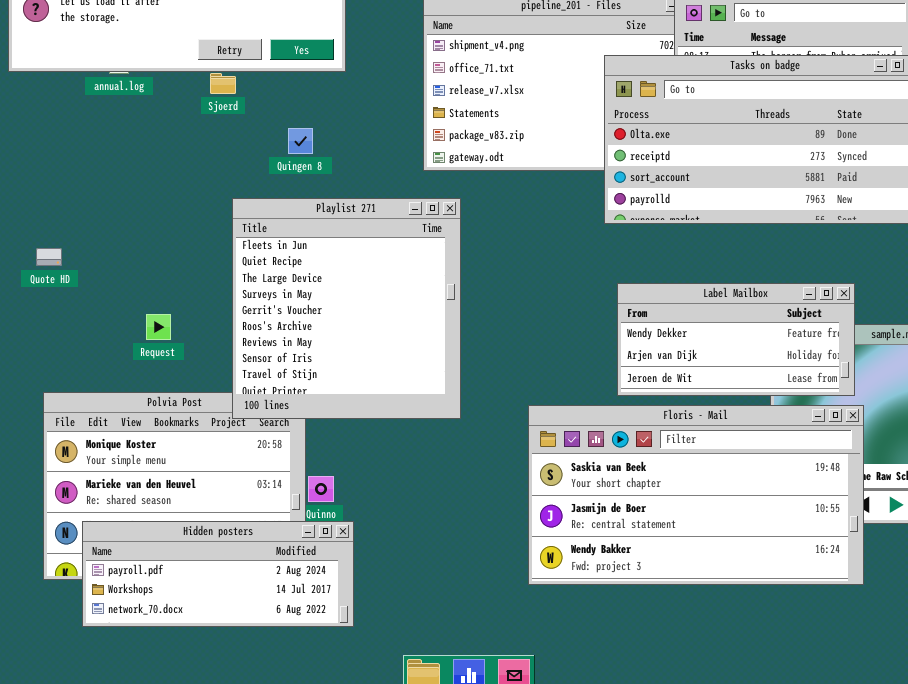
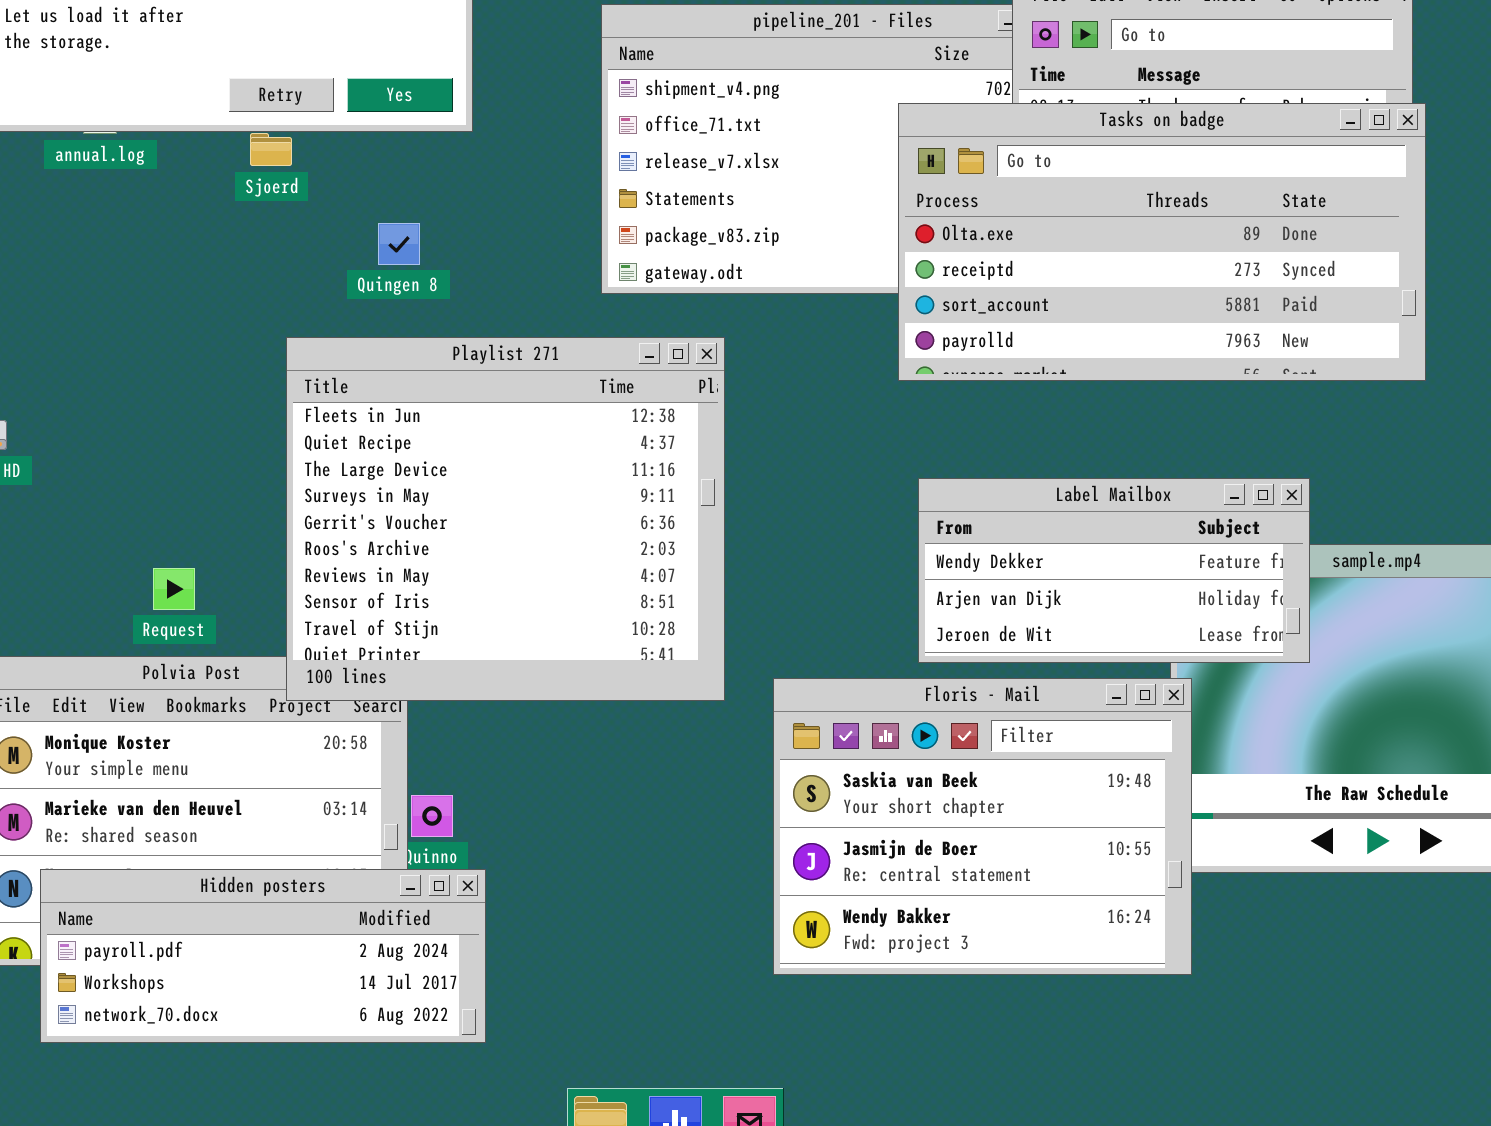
Playlist 271: [232,198,461,419] -> [286,337,725,701], resized
Request: [146,314,171,340] -> [153,568,195,610], moved
Floris - Mail: [528,405,864,585] -> [773,678,1192,975], resized

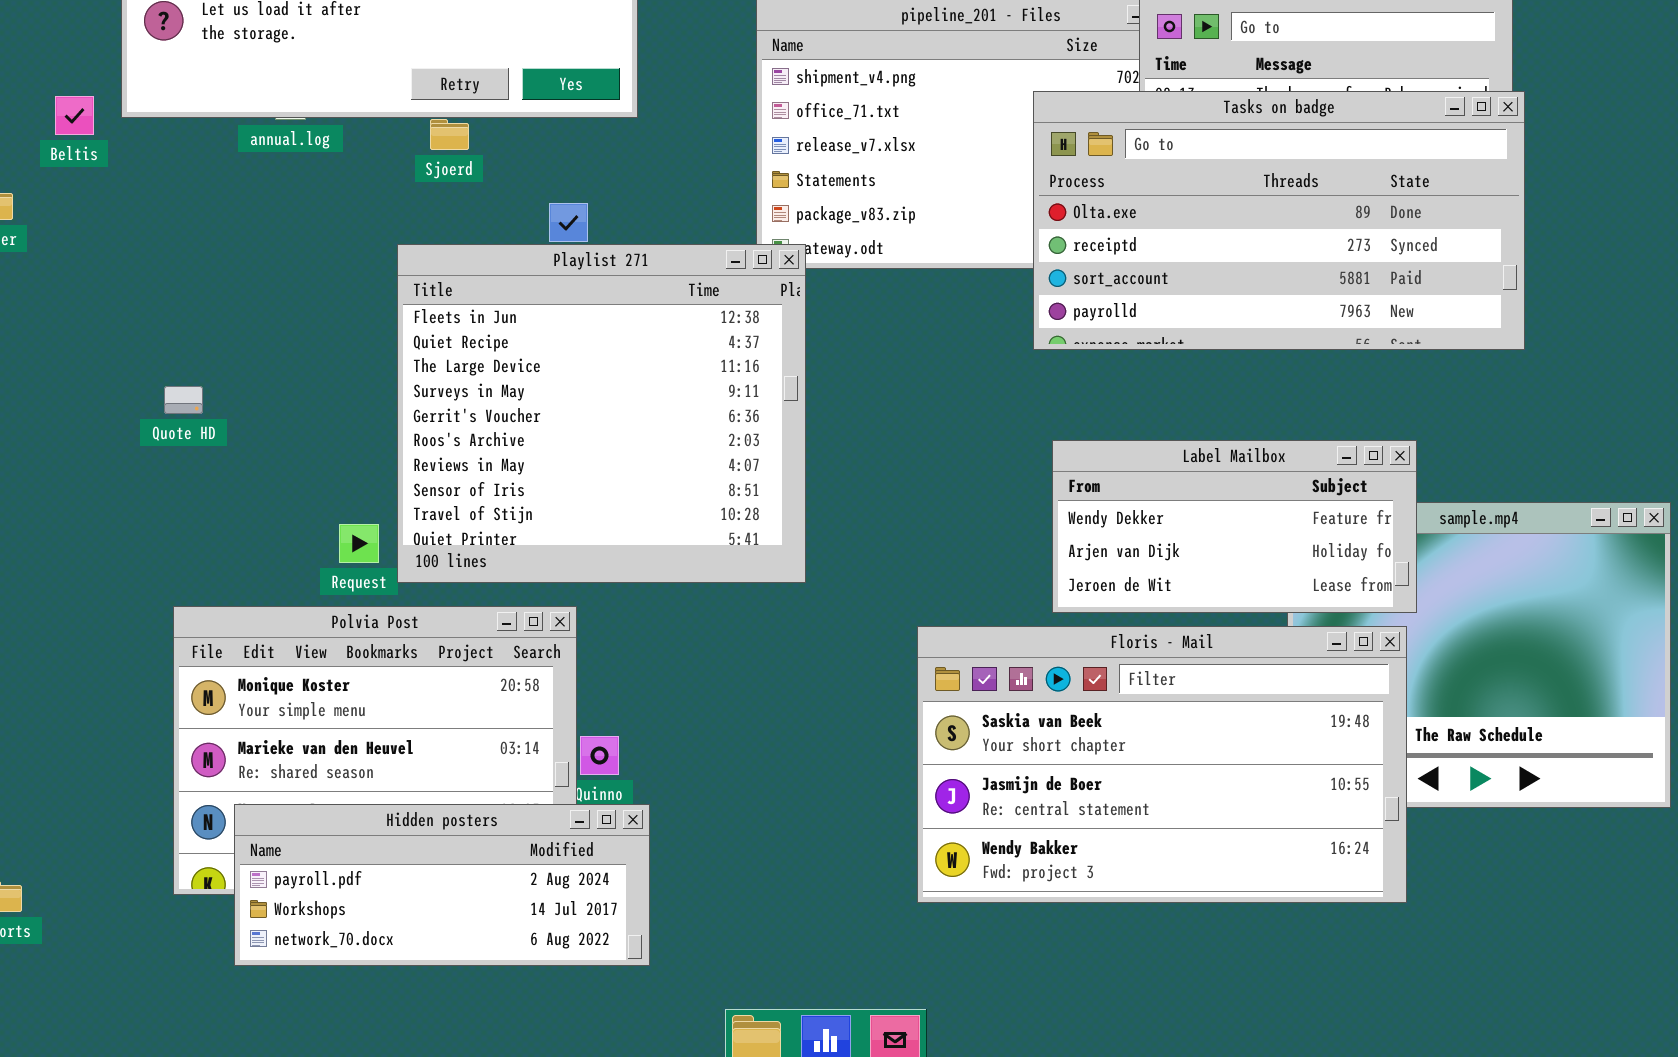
Playlist 271: [286,337,725,701] -> [397,244,806,583], moved
Floris - Mail: [773,678,1192,975] -> [917,626,1407,903], resized

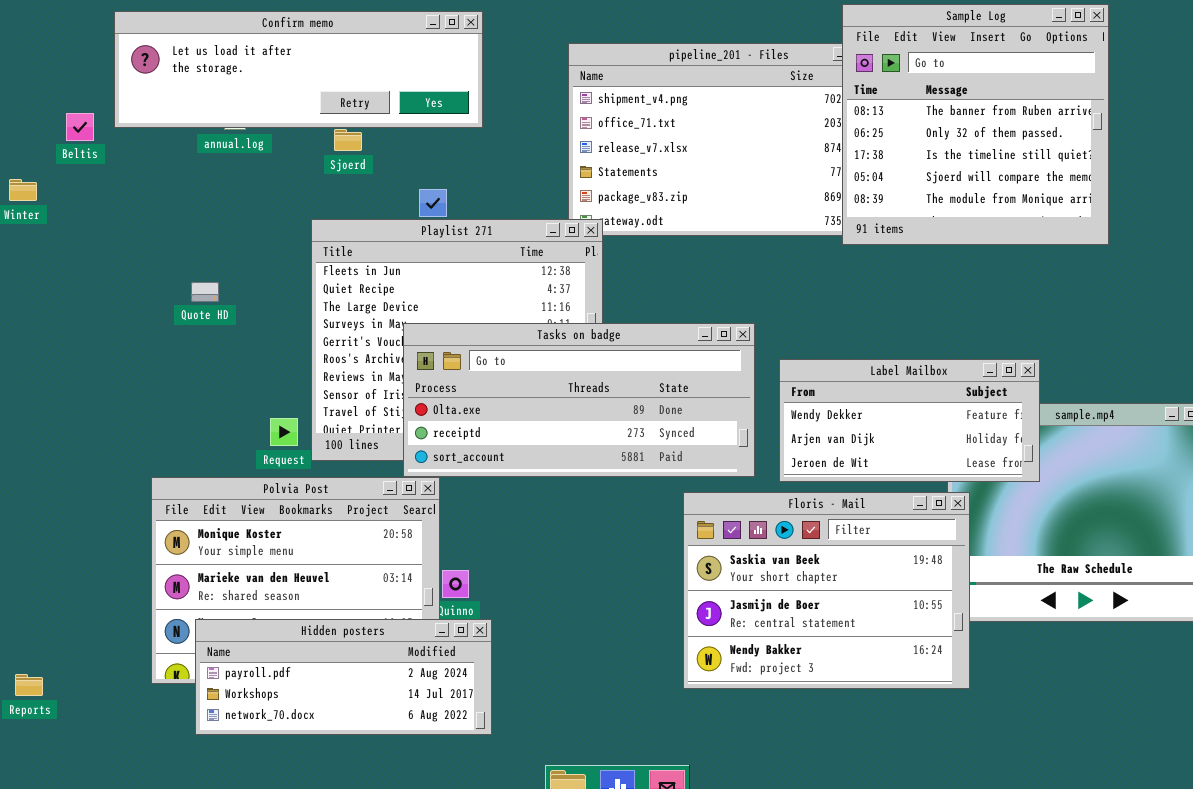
Tasks on badge: [1033,91,1525,350] -> [403,323,755,477], moved, resized
Quote HD: [164,386,203,414] -> [191,282,219,302], moved
Floris - Mail: [917,626,1407,903] -> [683,492,970,689], resized

